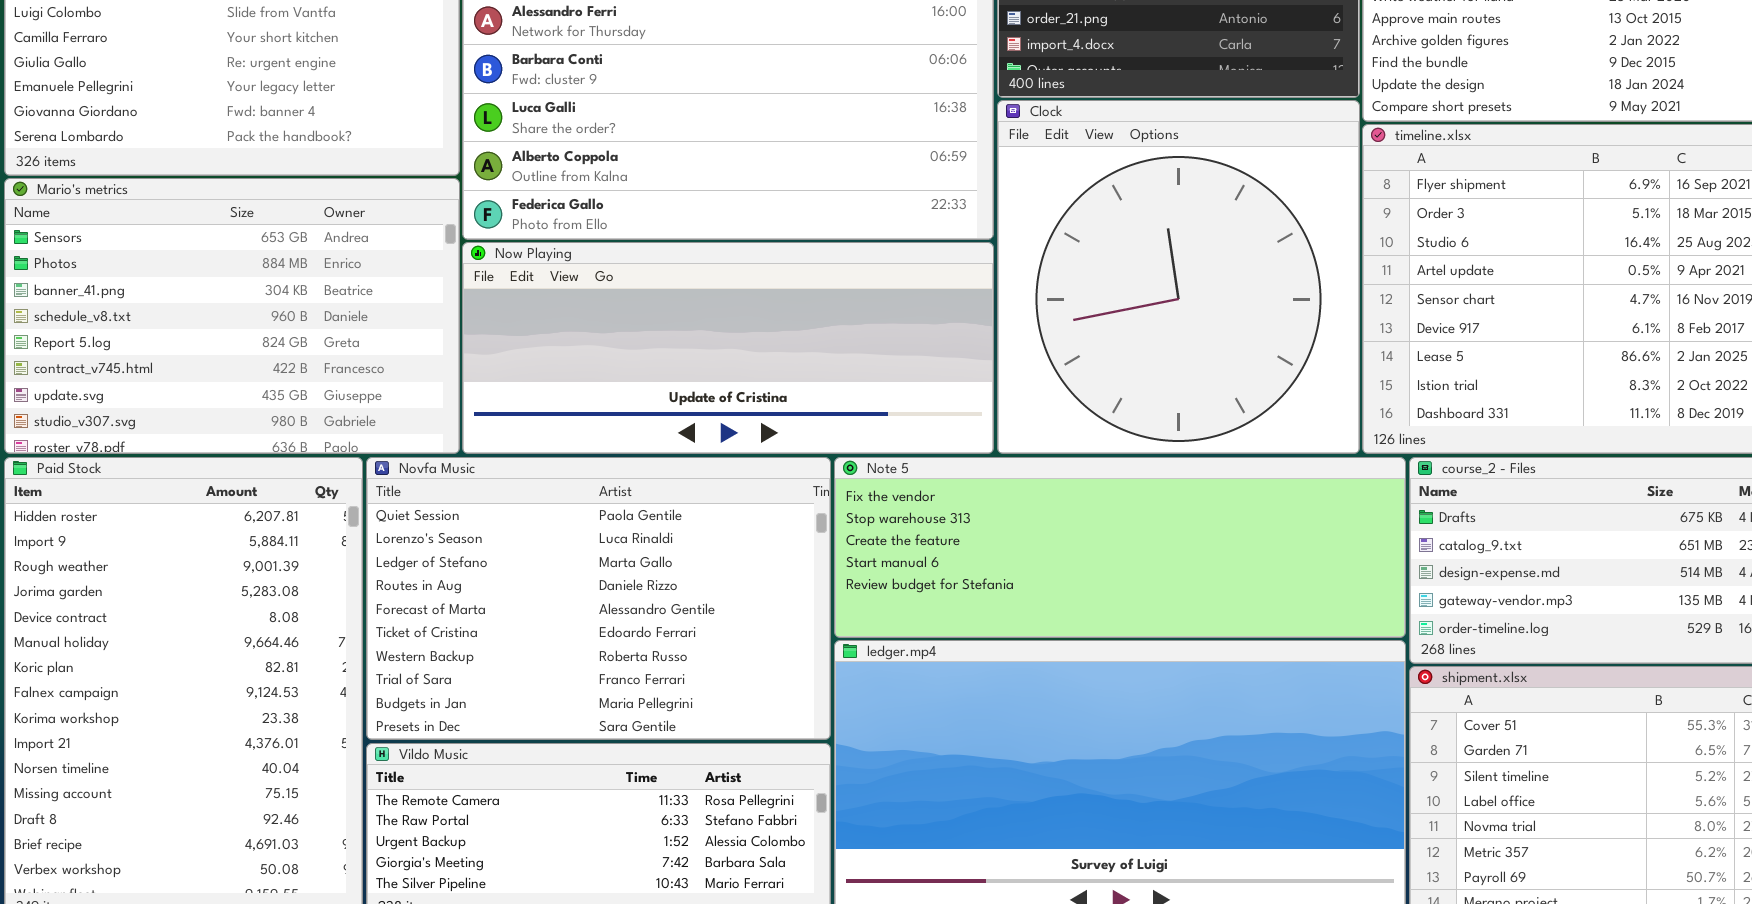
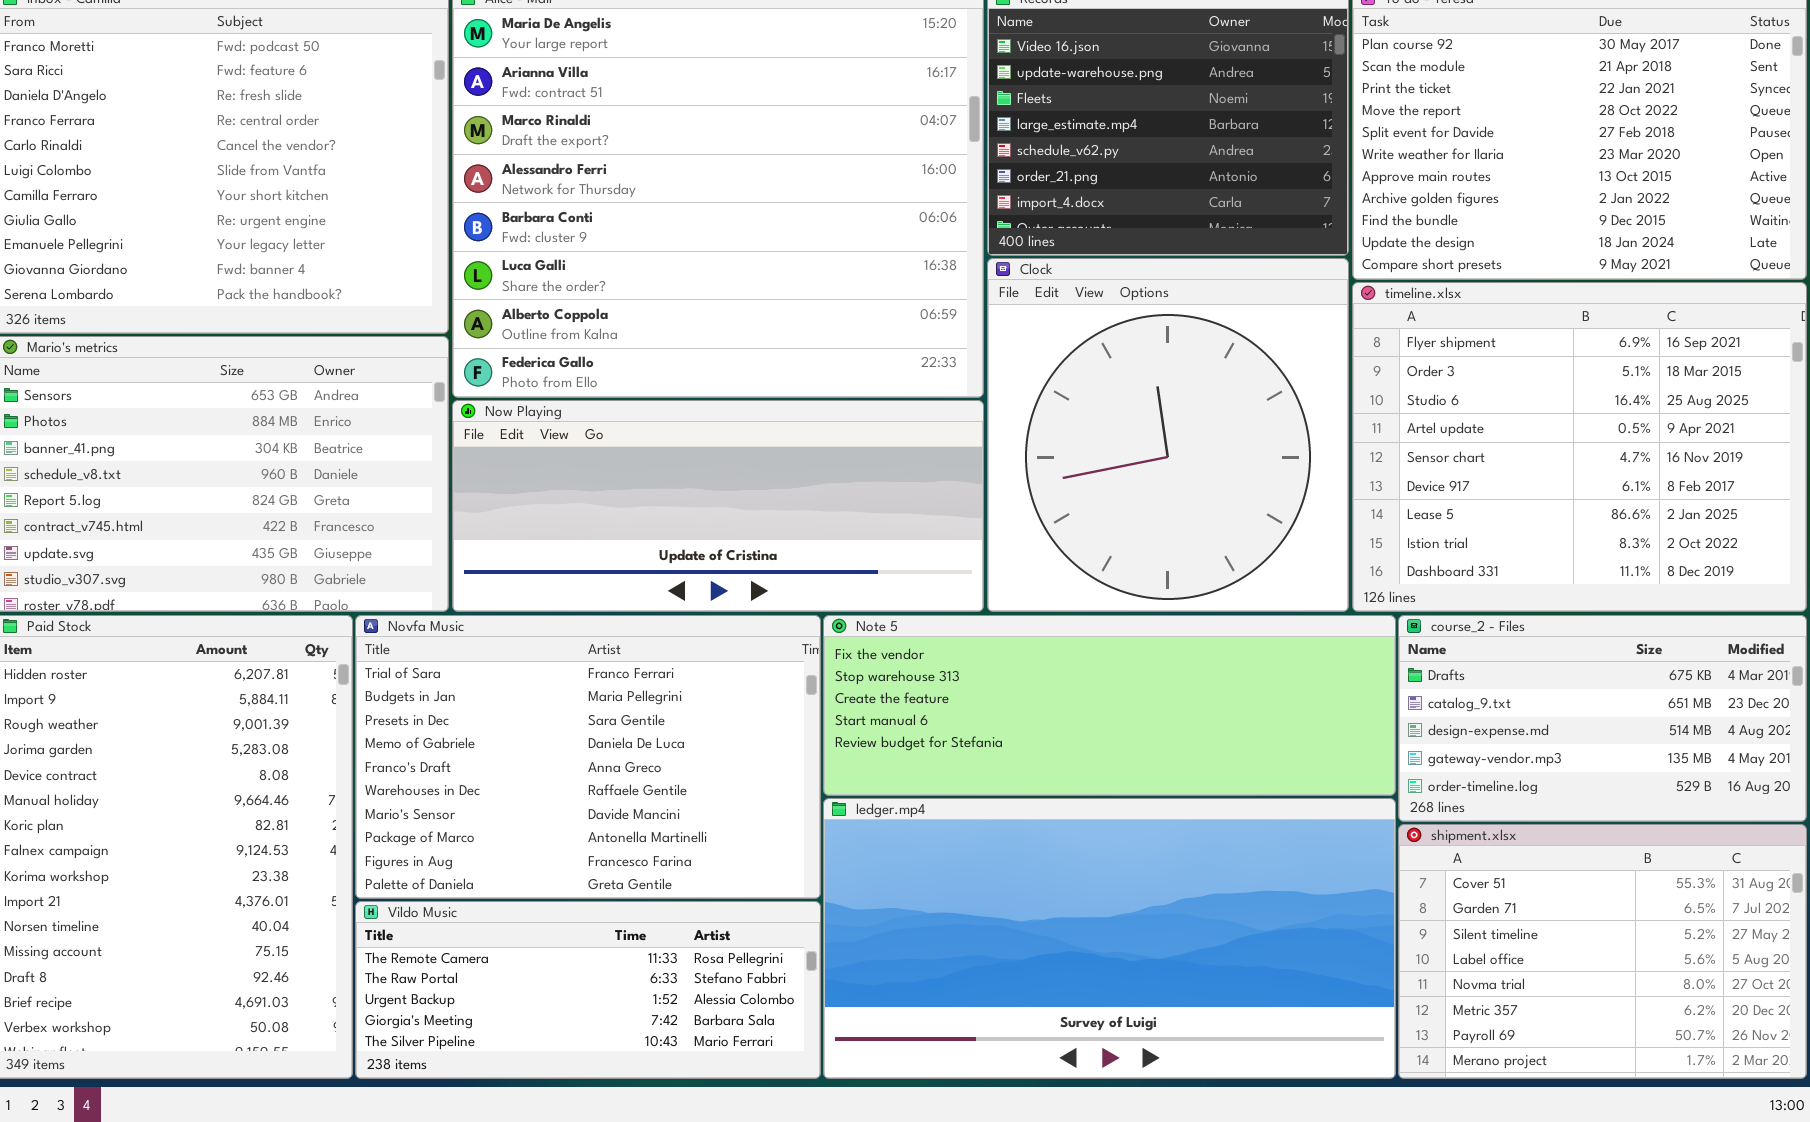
Novfa Music: [366,457,831,740] -> [355,615,821,899], scrolled down 7 rows

